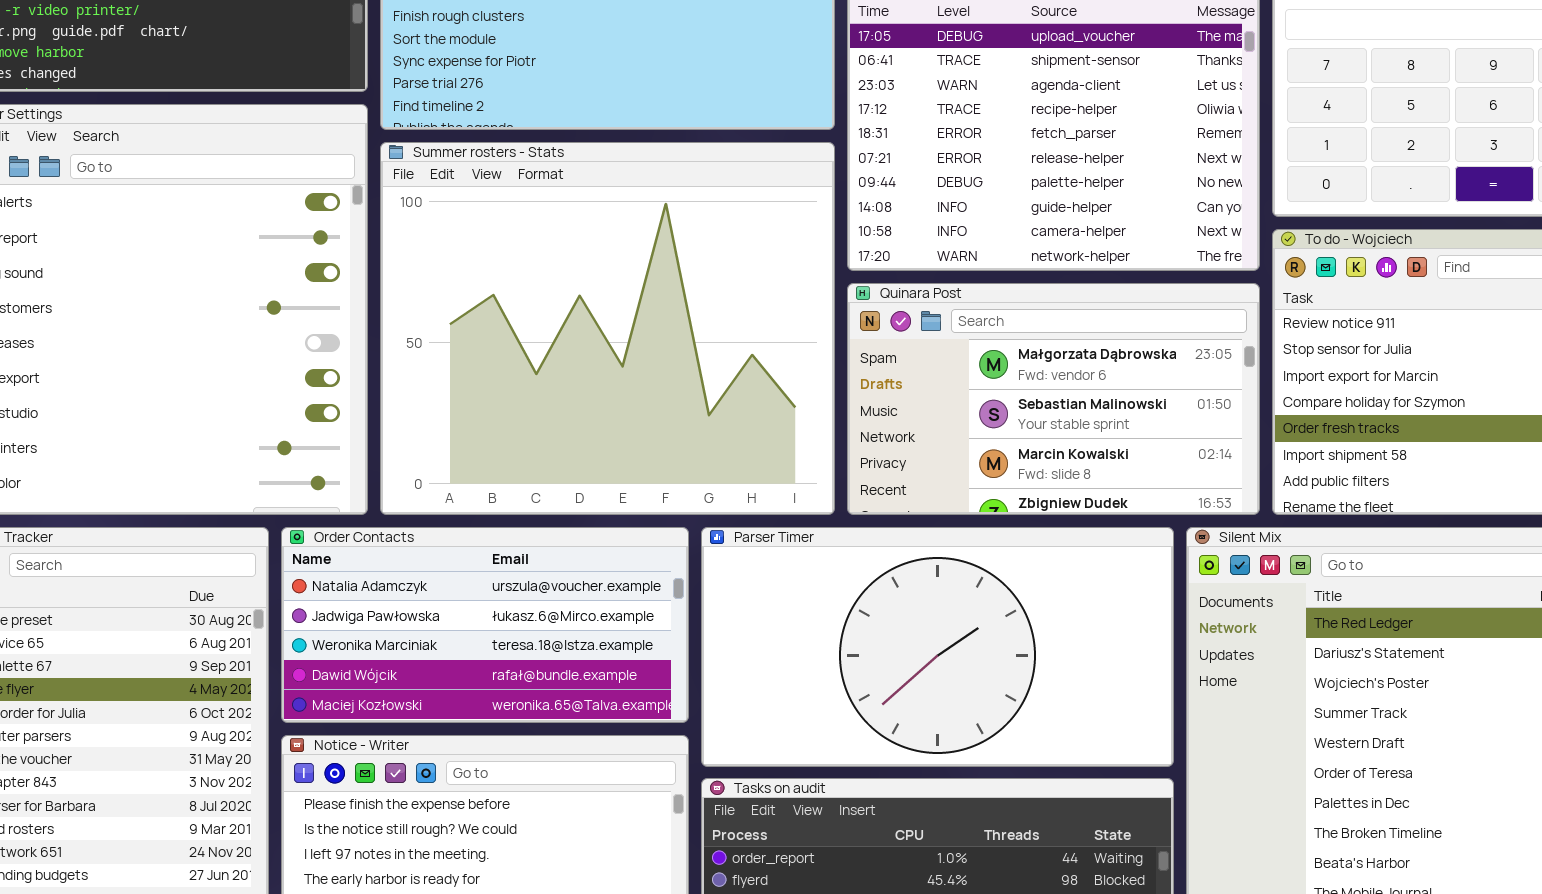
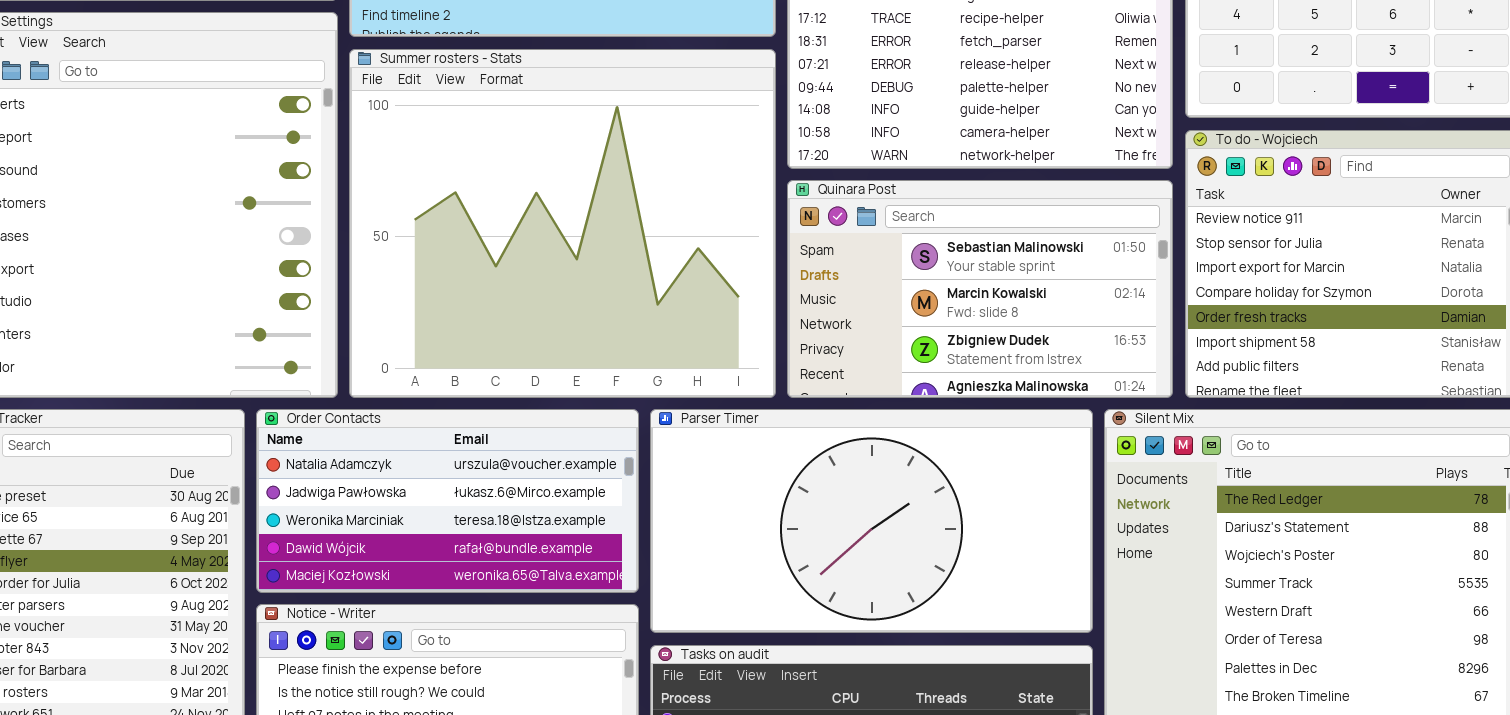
Quinara Post: [847,283,1260,515] -> [787,180,1173,398], scrolled down 1 row

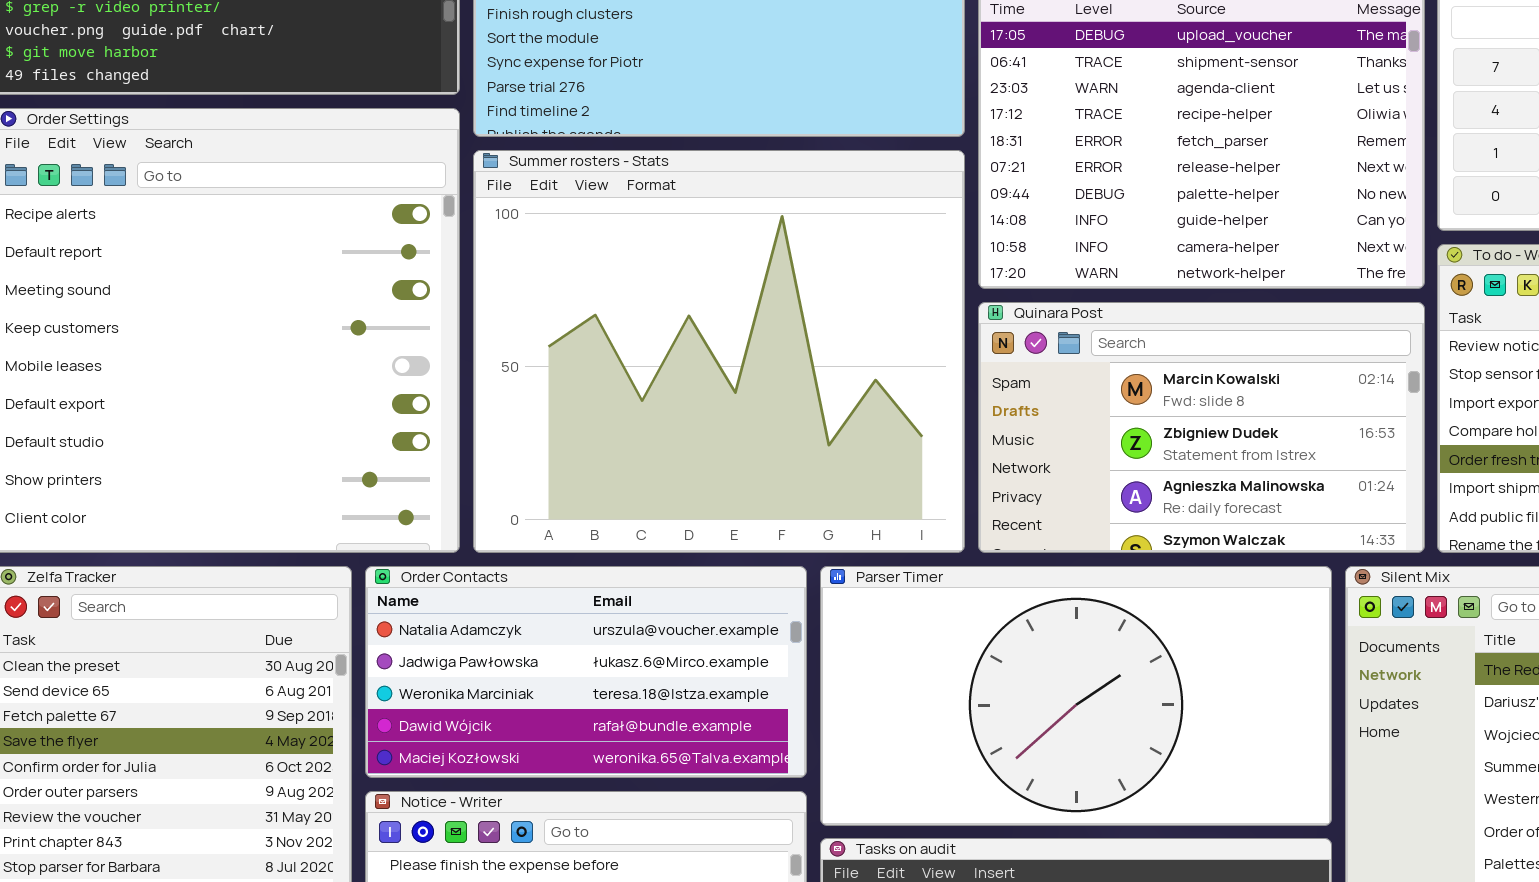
Quinara Post: [787,180,1173,398] -> [978,302,1425,553], scrolled down 1 row

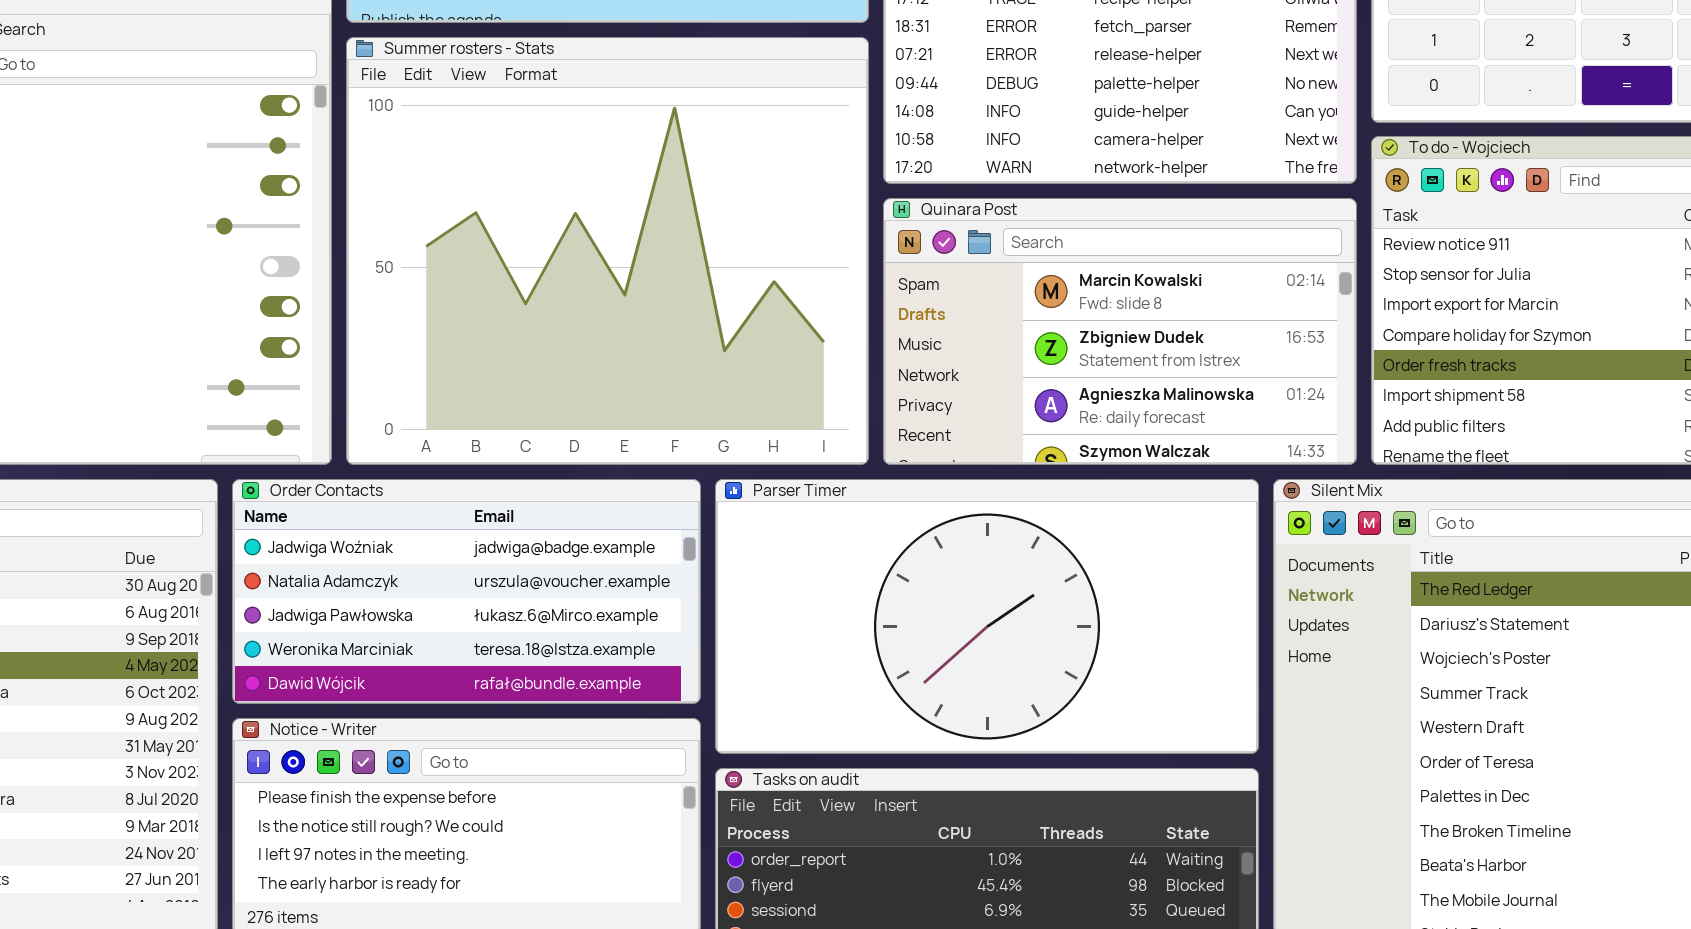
Order Contacts: [365,566,807,778] -> [232,479,701,704], scrolled up 1 row

